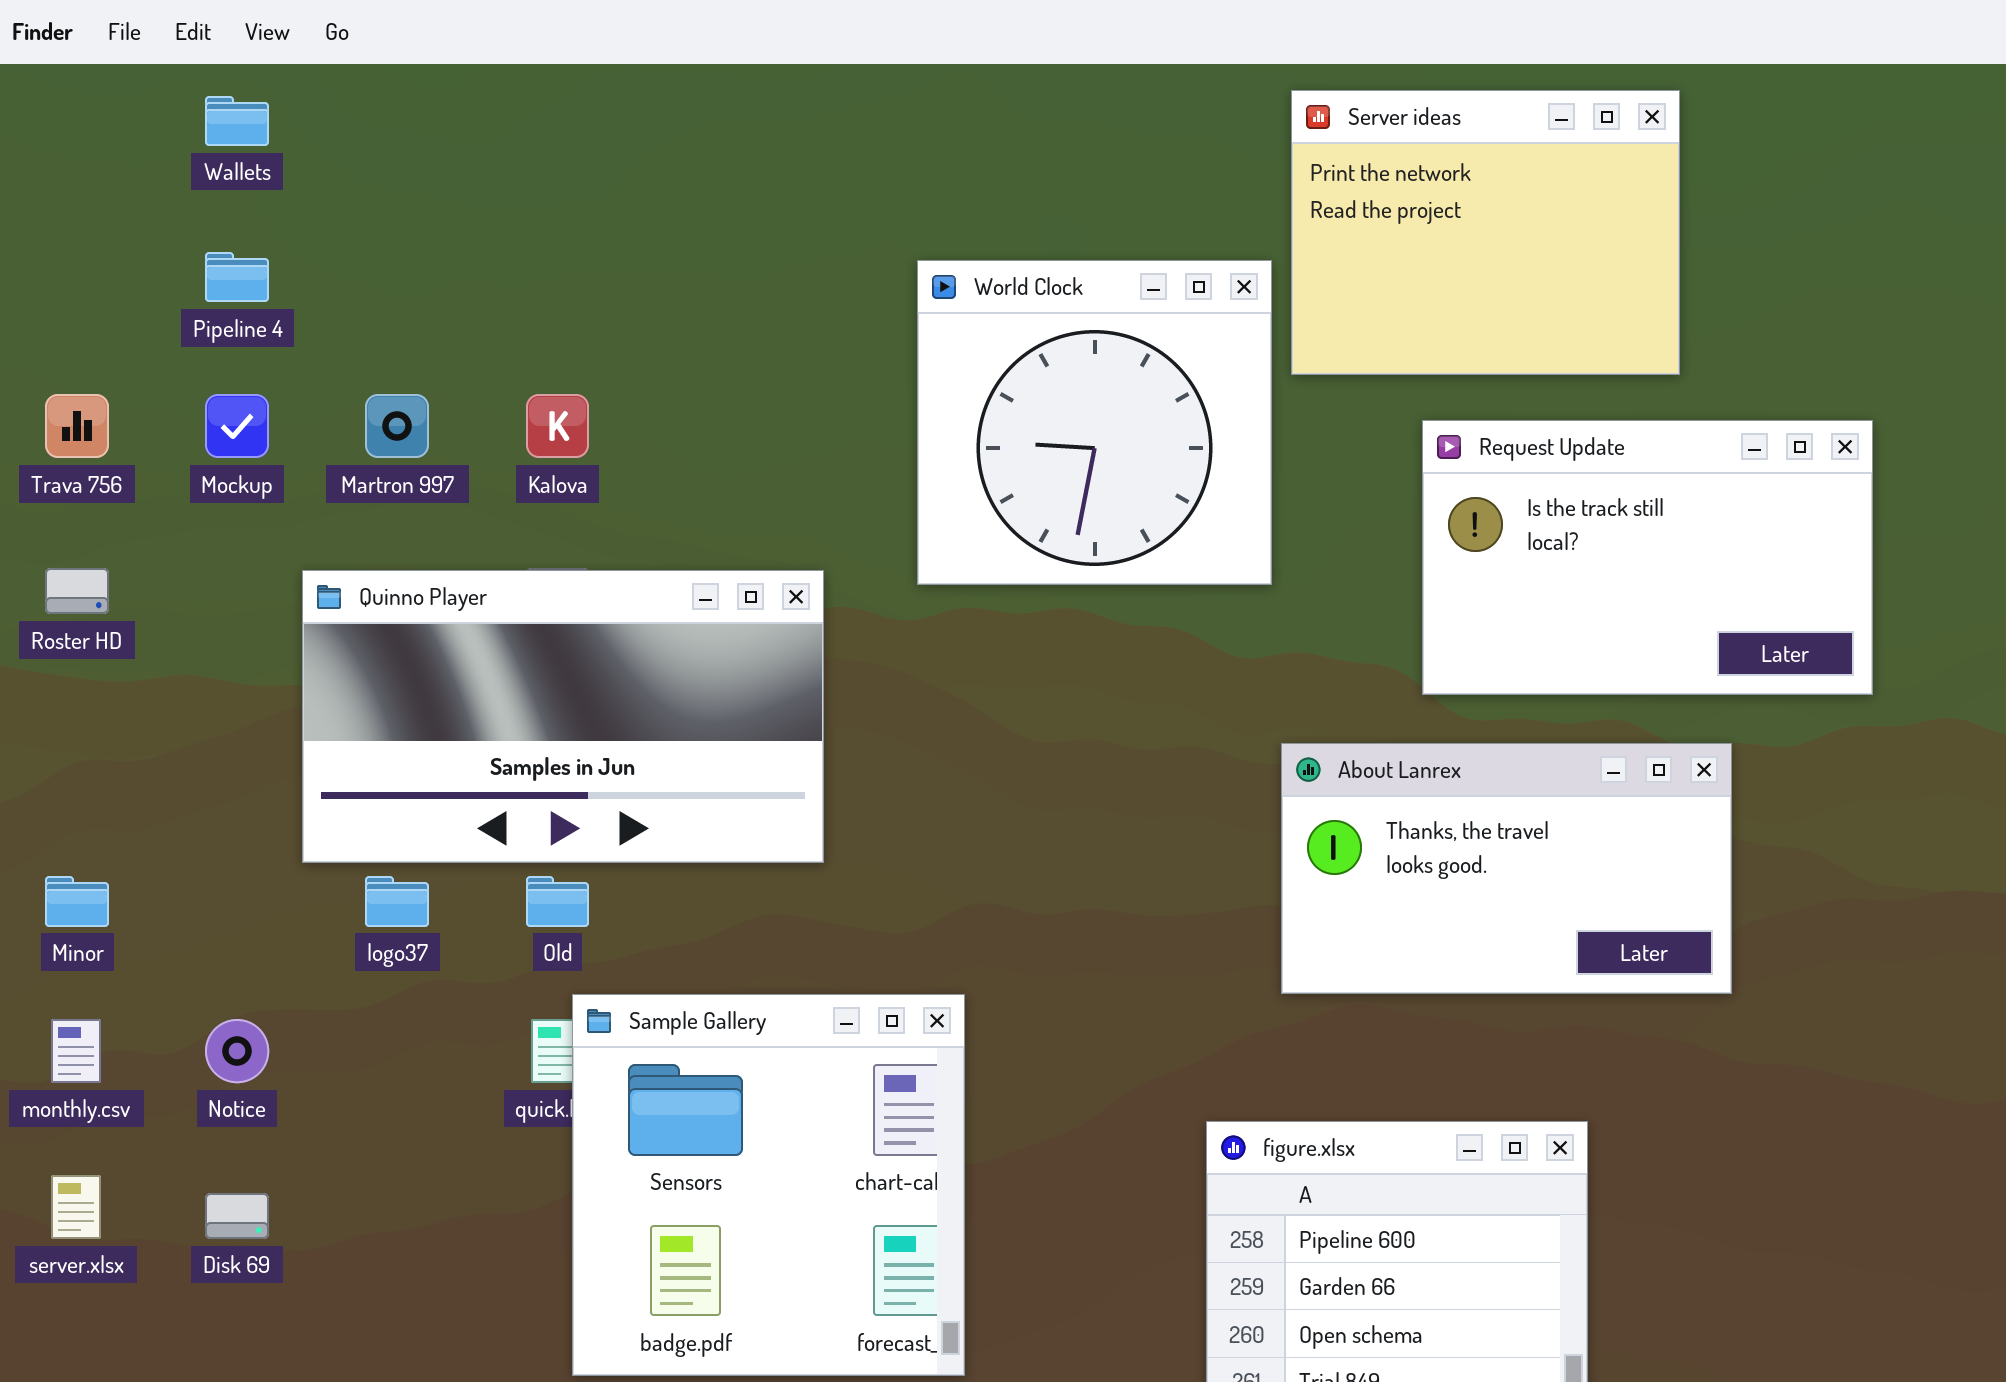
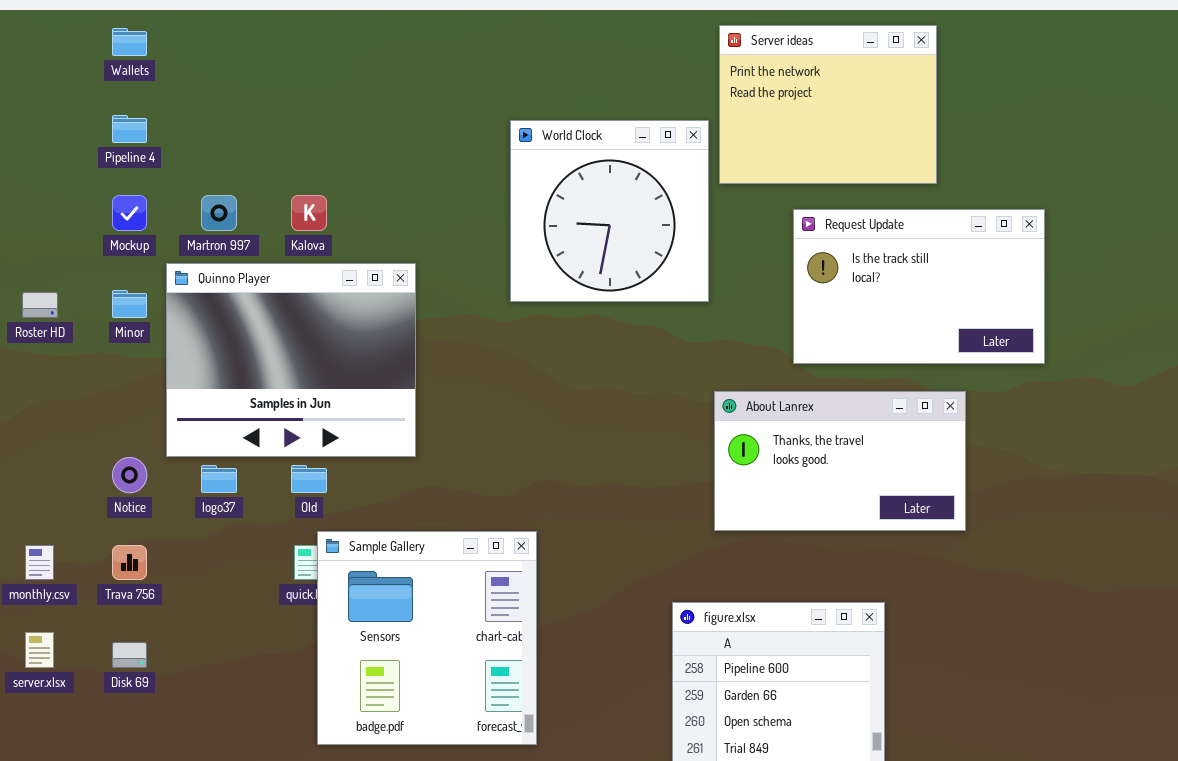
Trava 756: [45,394,109,458] -> [112,545,147,580], moved
Quinno Player: [302,570,824,863] -> [166,263,416,457], resized
Minor: [45,876,109,927] -> [112,290,147,318], moved
Notice: [205,1019,269,1083] -> [112,457,147,493], moved

